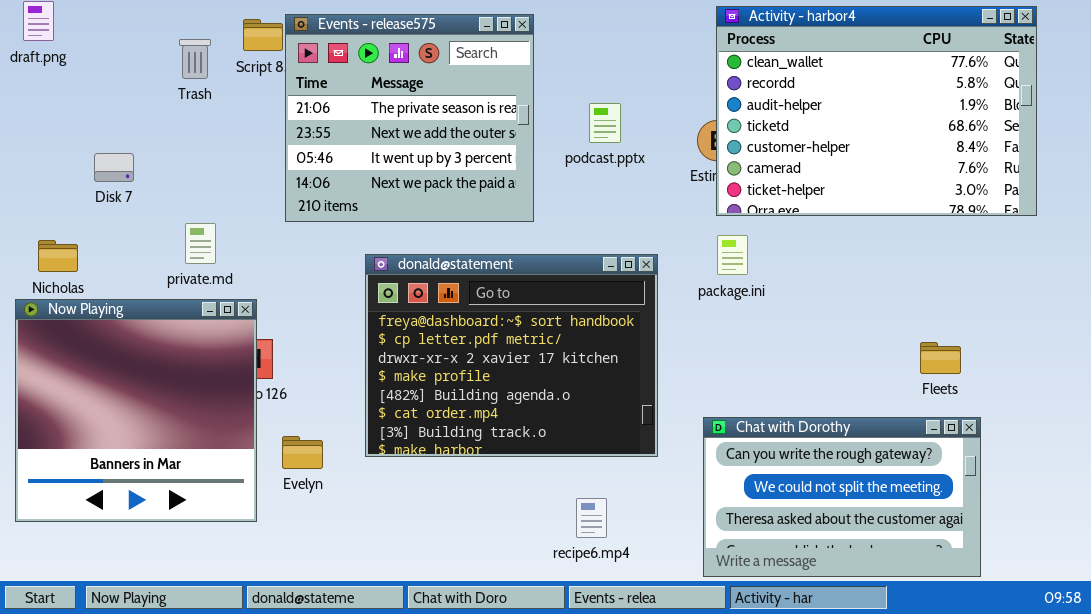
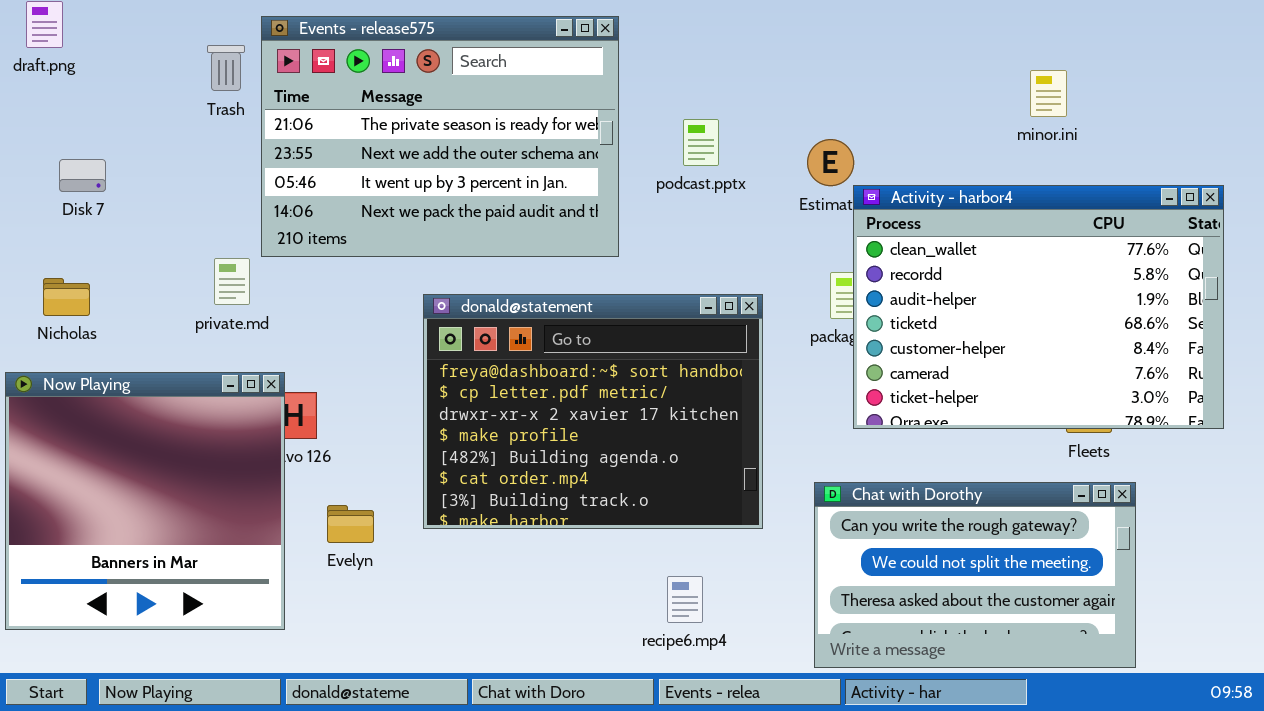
Activity - harbor4: [716,6,1037,216] -> [853,185,1224,429], moved
Events - release575: [285,14,534,222] -> [261,16,619,257], resized
Disk 7: [94,153,134,182] -> [59,159,106,192], moved
Now Playing: [15,299,257,522] -> [5,372,285,630], moved

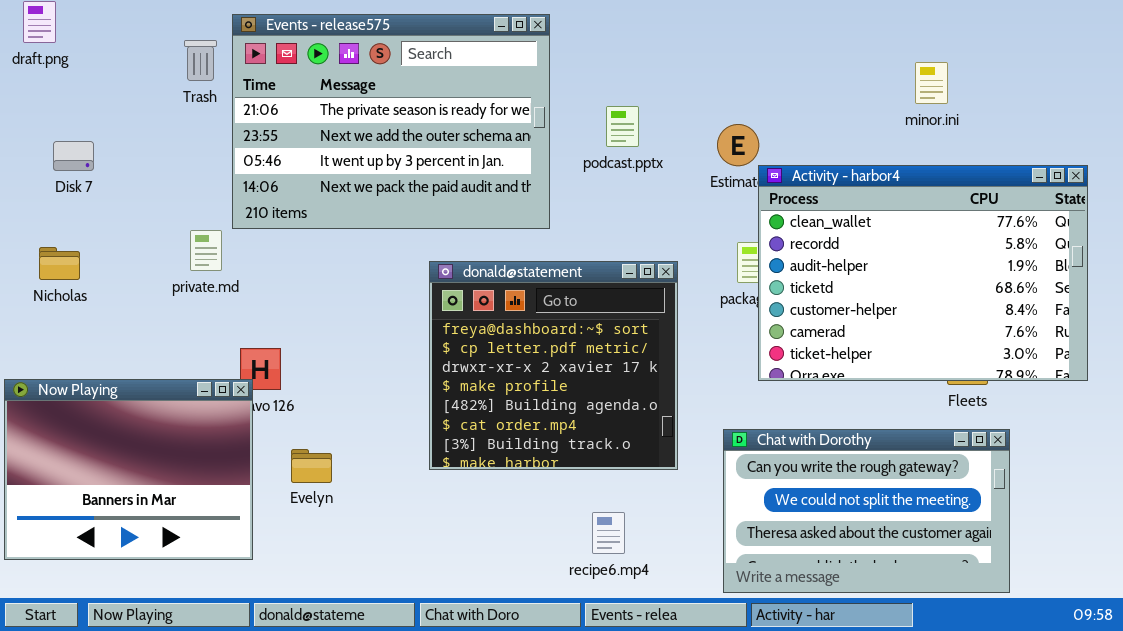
donald@statement: [423,294,763,529] -> [429,261,678,470], resized
Now Playing: [5,372,285,630] -> [4,379,253,560], resized

